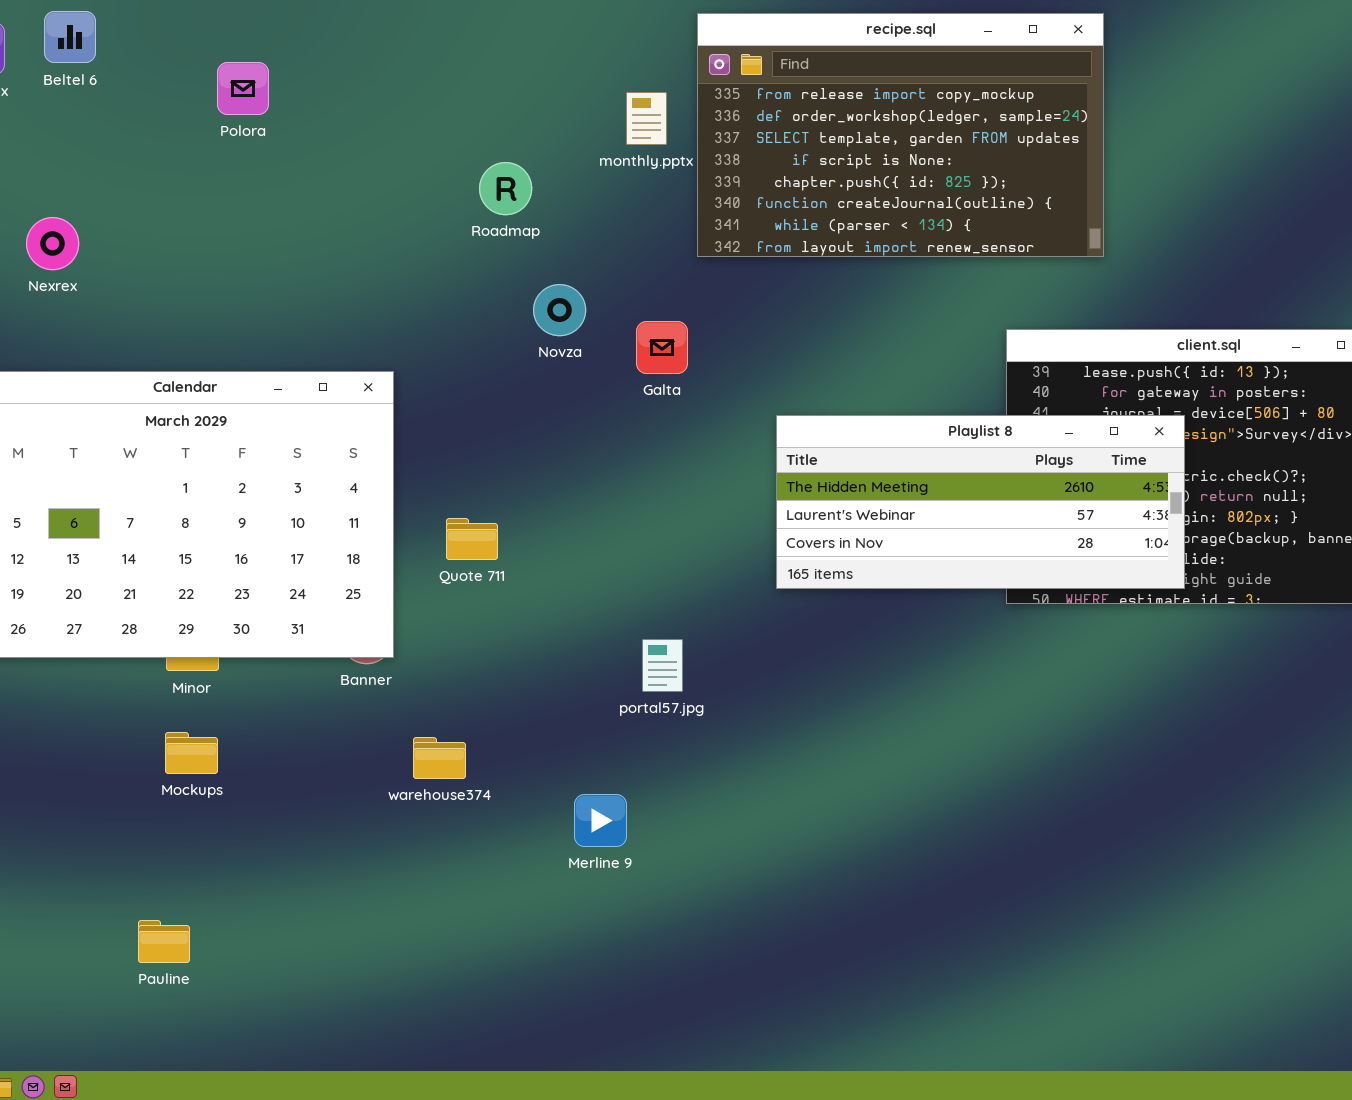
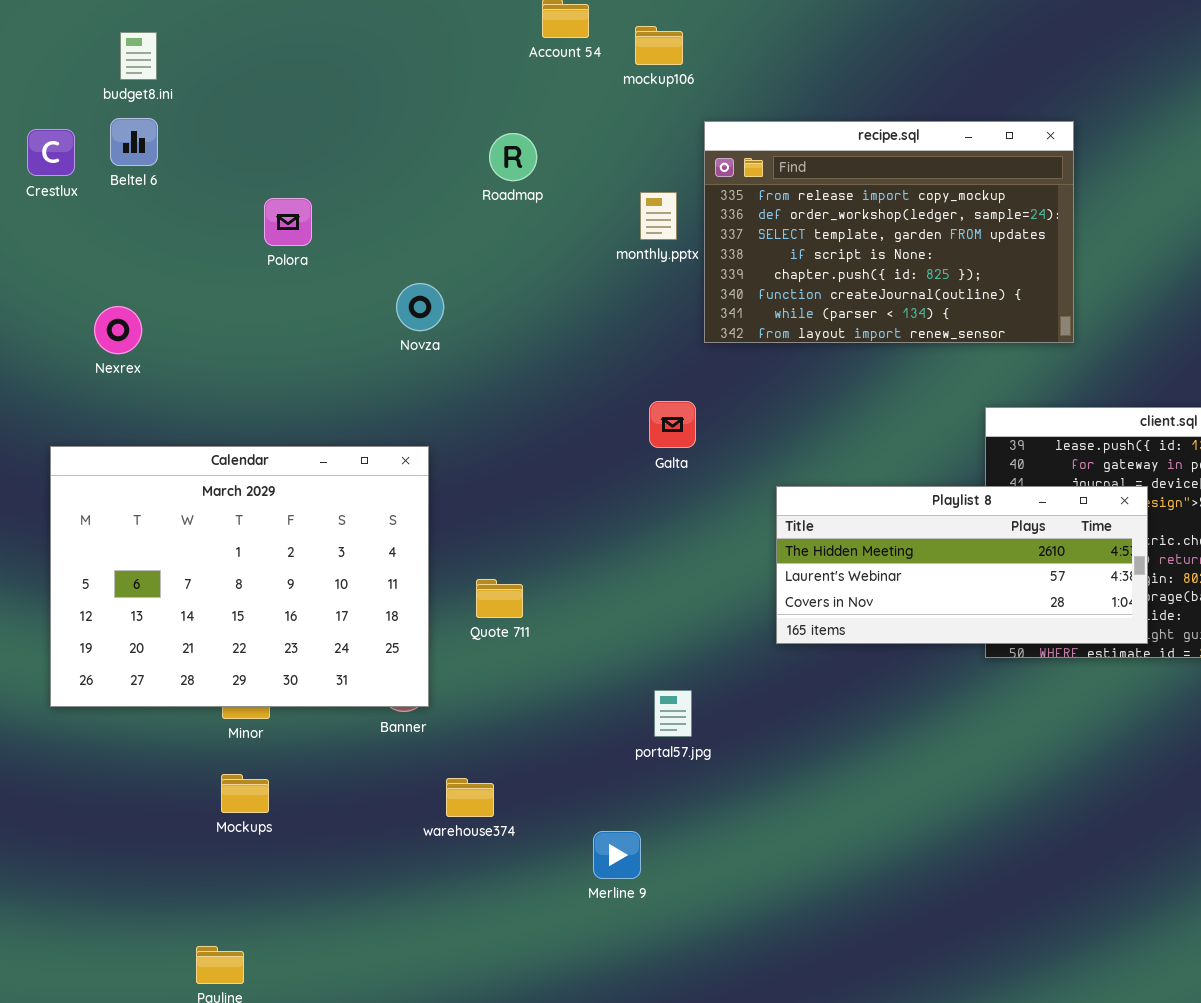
Polora: [217,62,269,115] -> [264,198,312,246], moved
Roadmap: [479,162,532,215] -> [489,133,537,181], moved
Novza: [533,284,586,336] -> [396,283,444,331], moved

